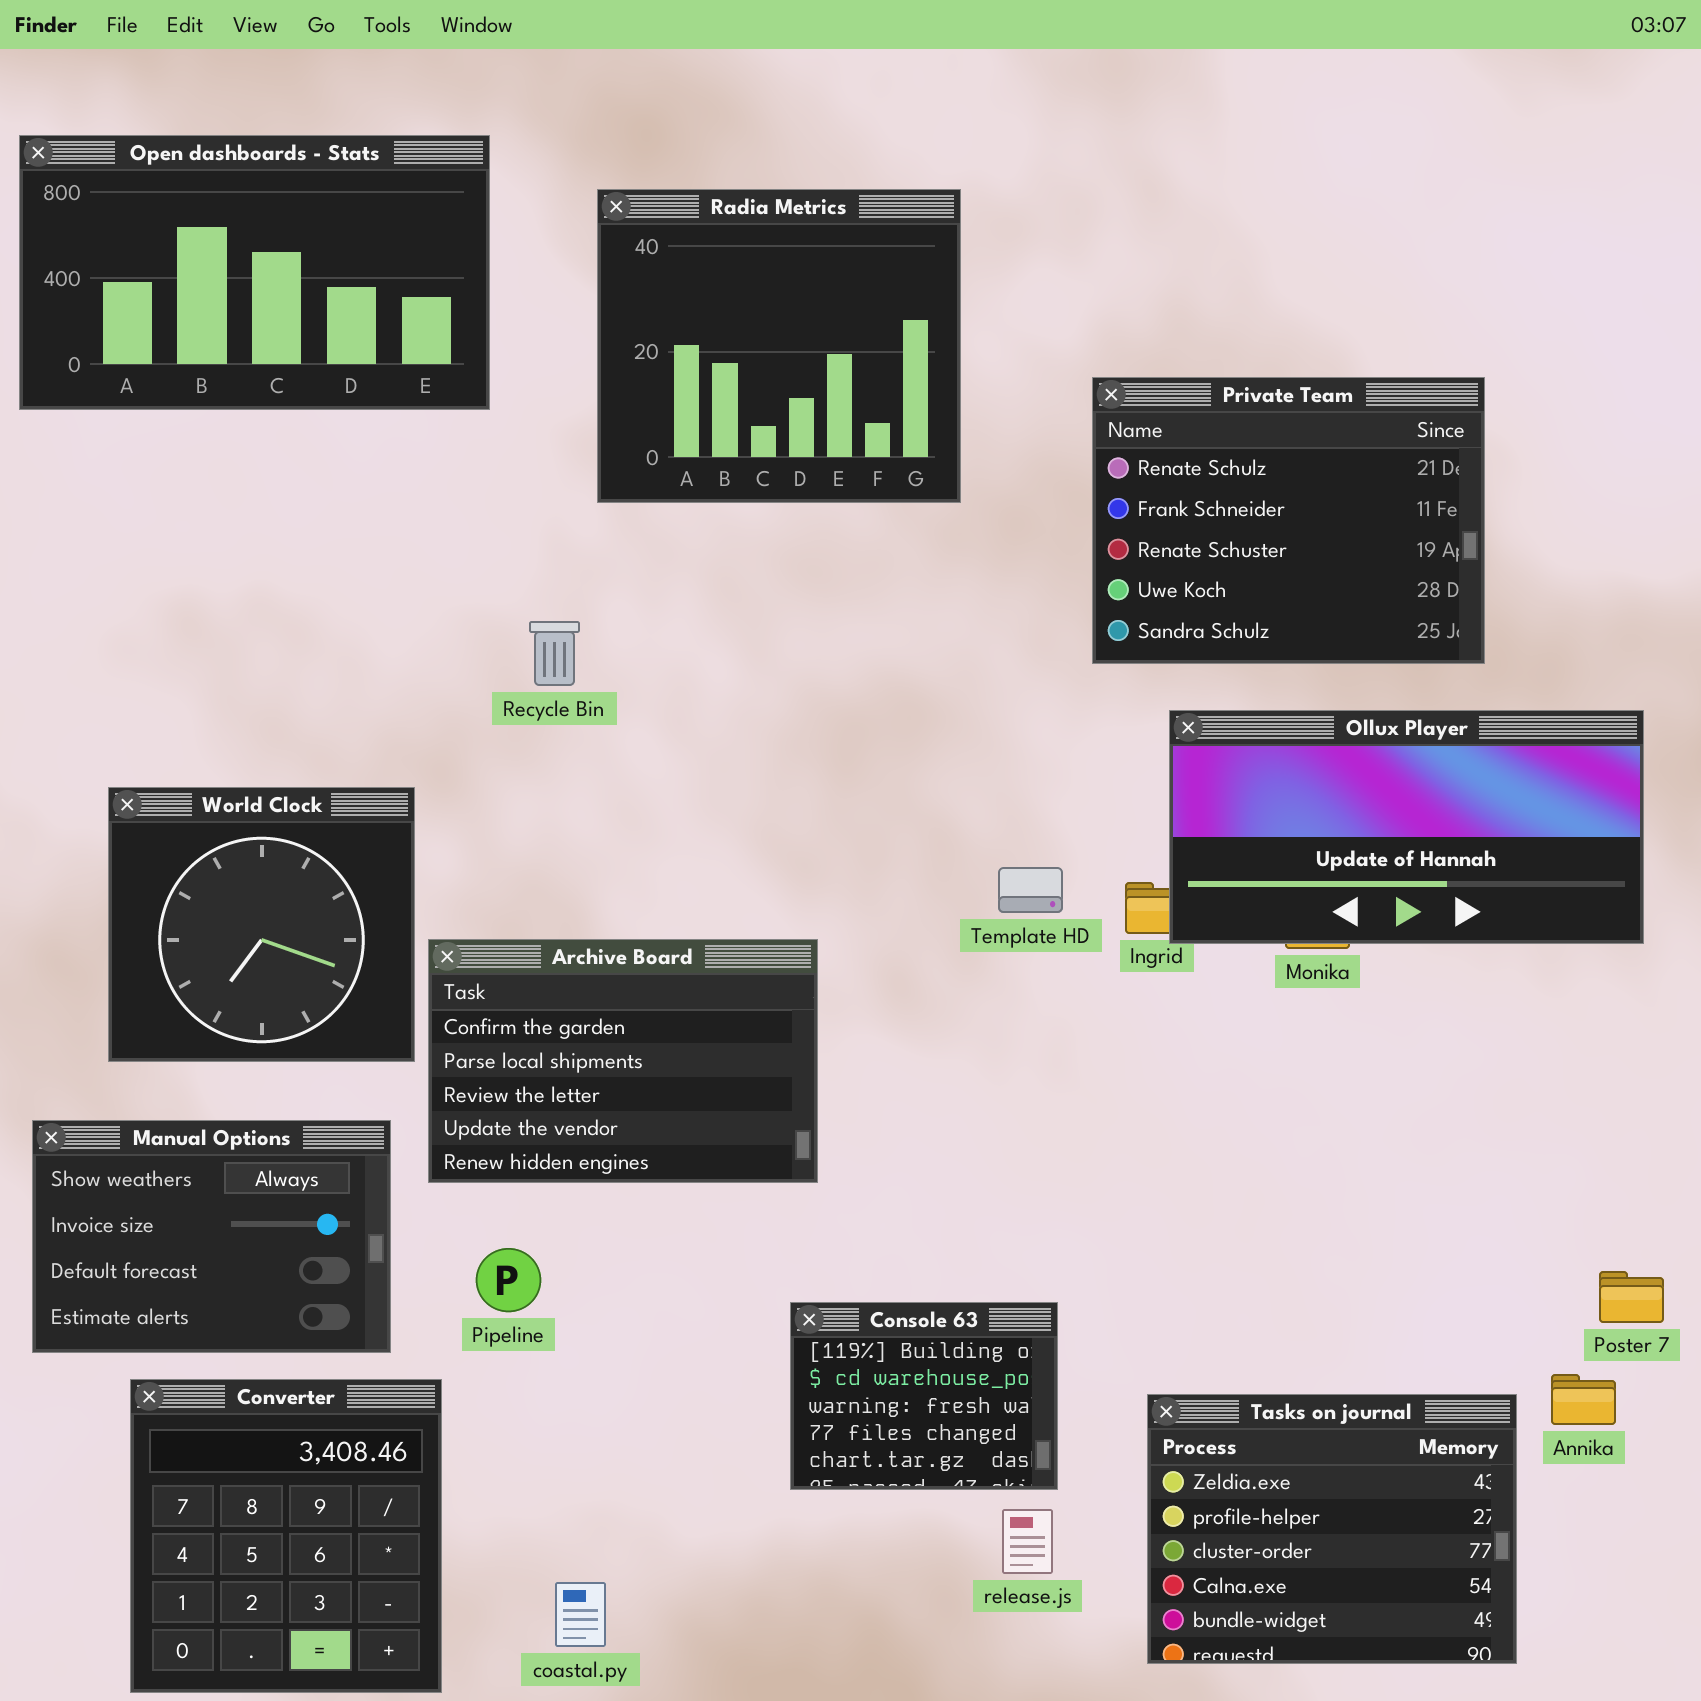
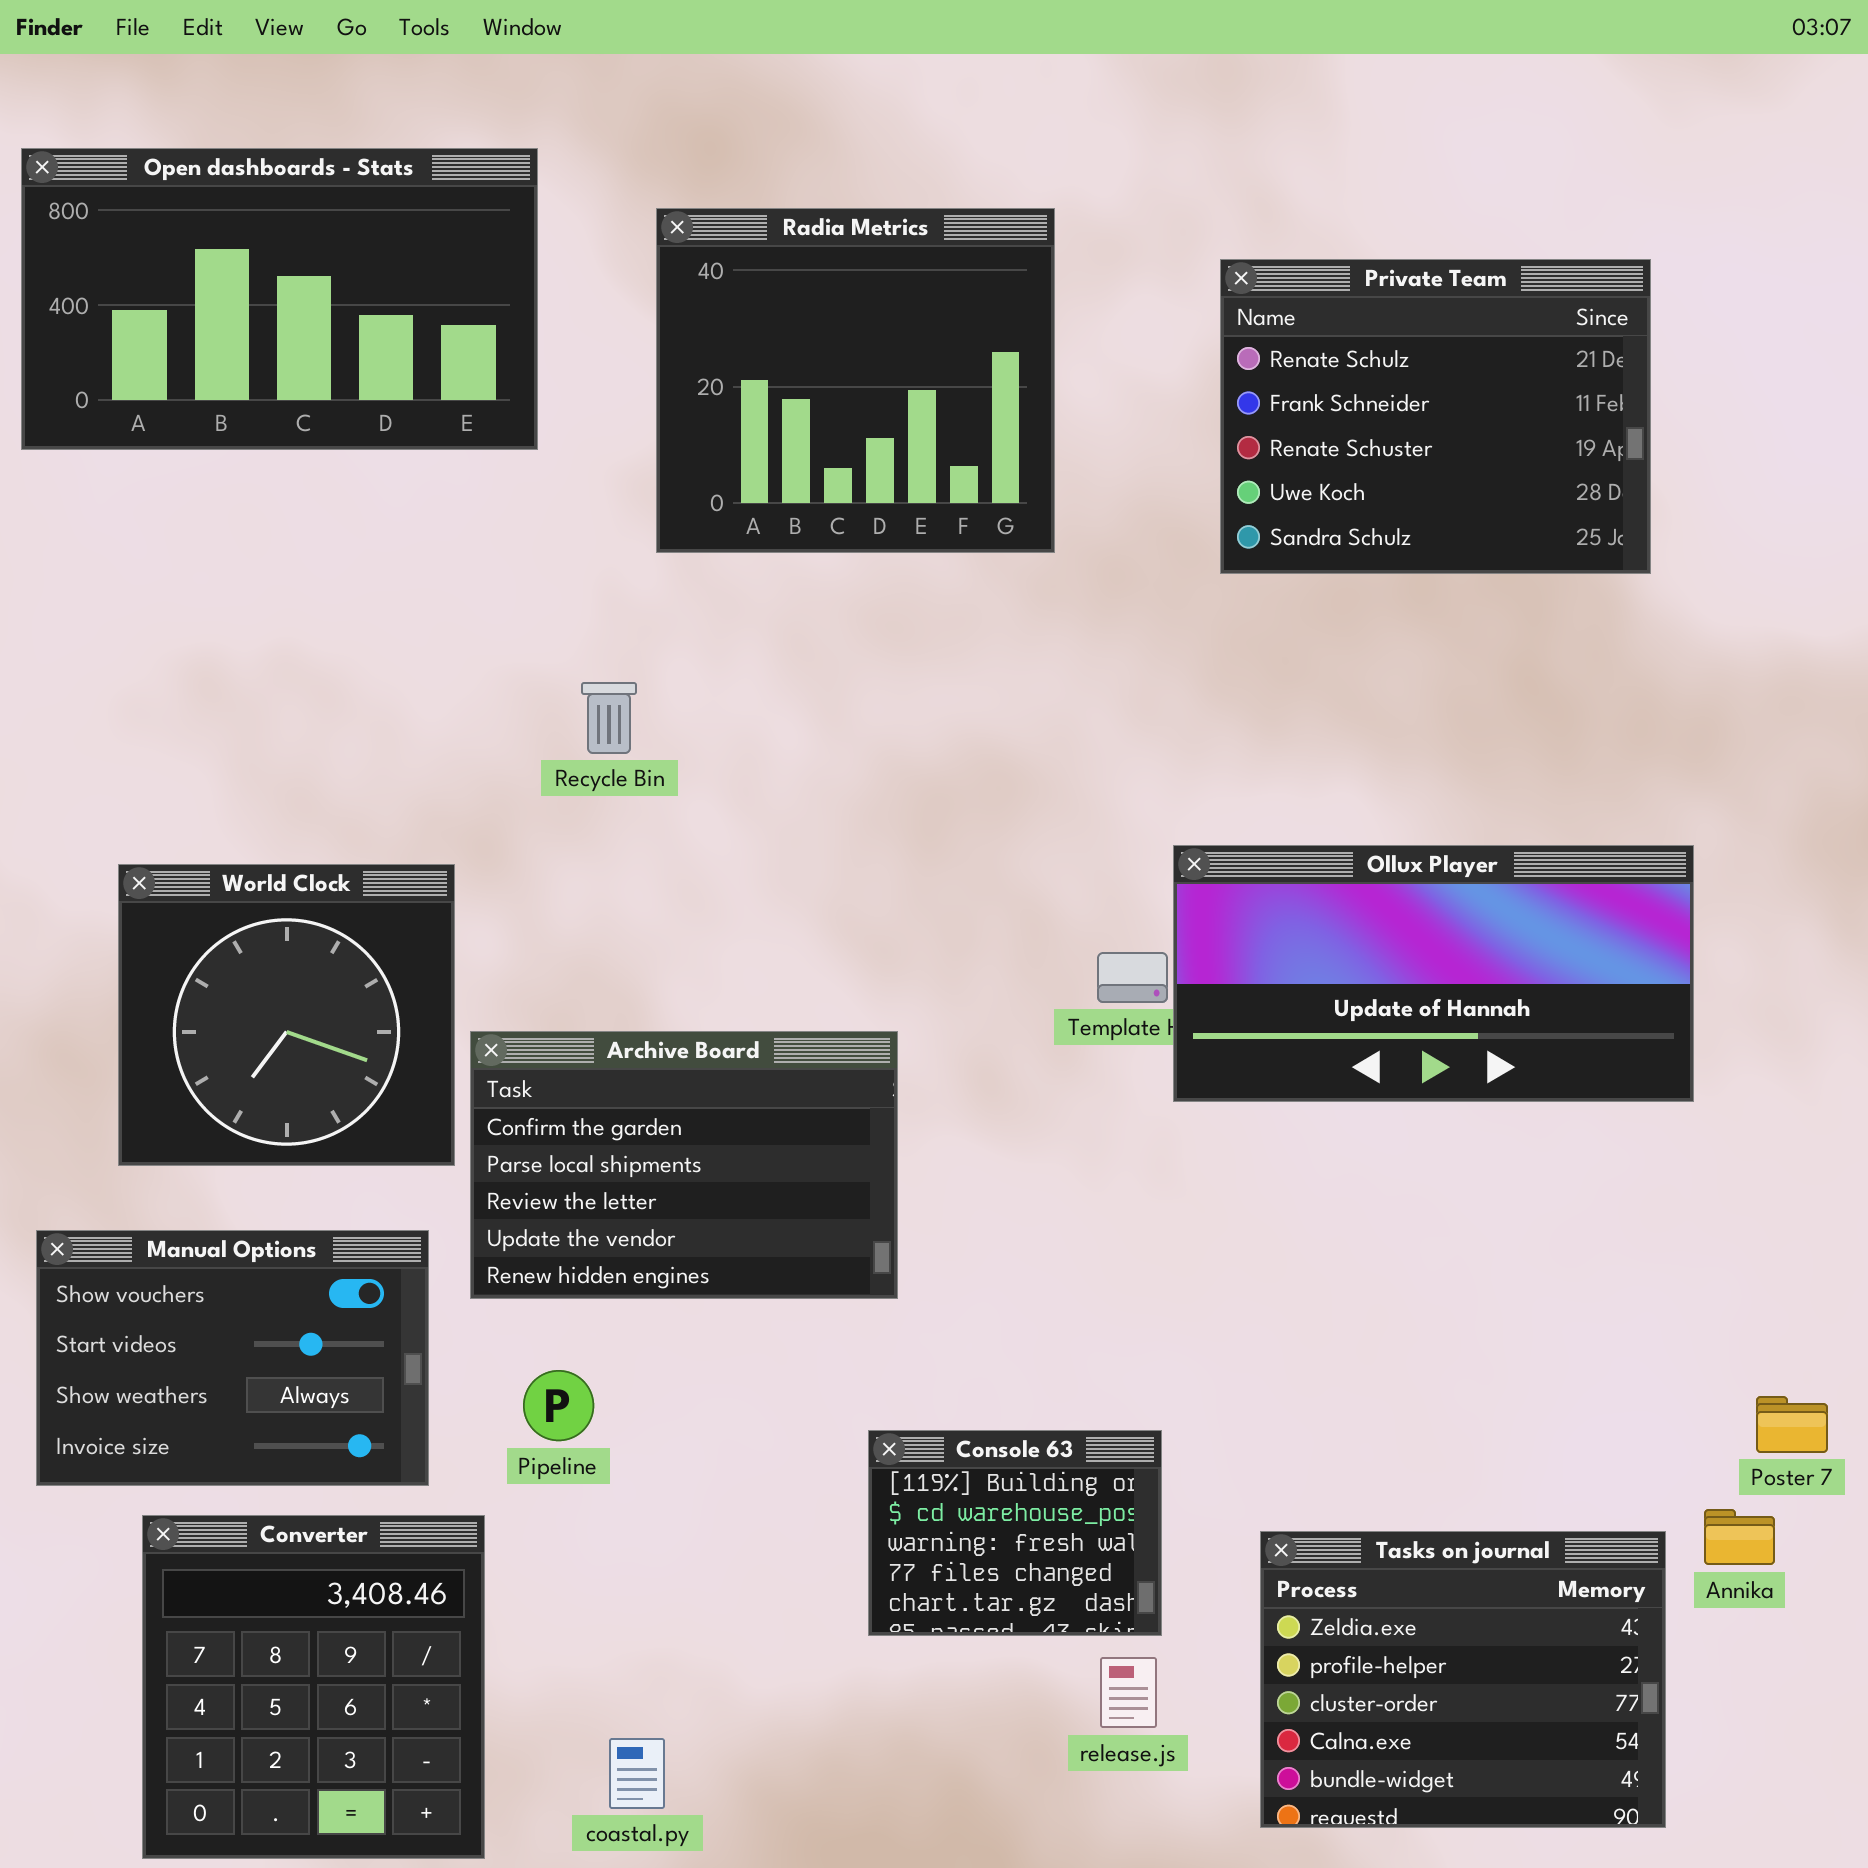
Private Team: [1092,377,1485,664] -> [1220,259,1651,574], moved
Ollux Player: [1169,710,1644,944] -> [1173,845,1694,1102], moved
Manual Options: [32,1120,391,1353] -> [36,1230,429,1486], scrolled up 2 rows

